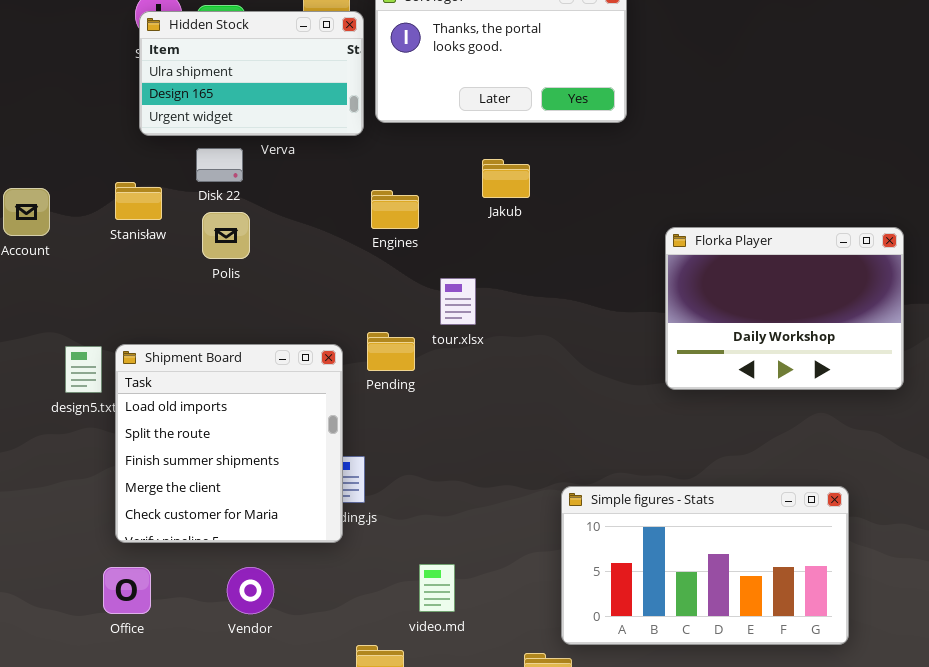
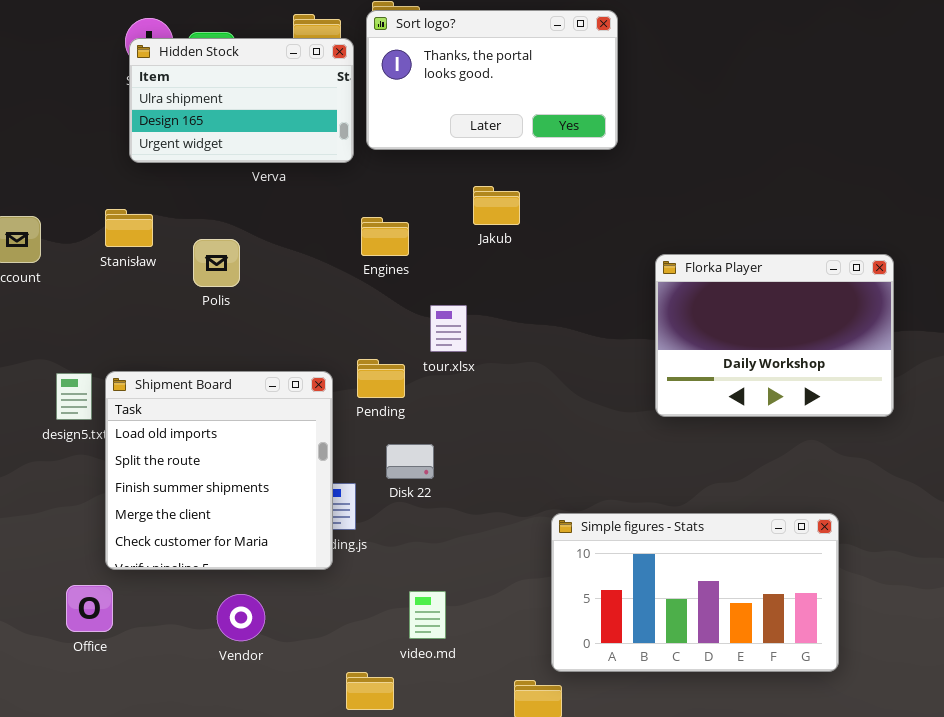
Disk 22: [196,148,243,182] -> [386,444,434,479], moved
Office: [103,567,151,614] -> [66,585,113,632], moved

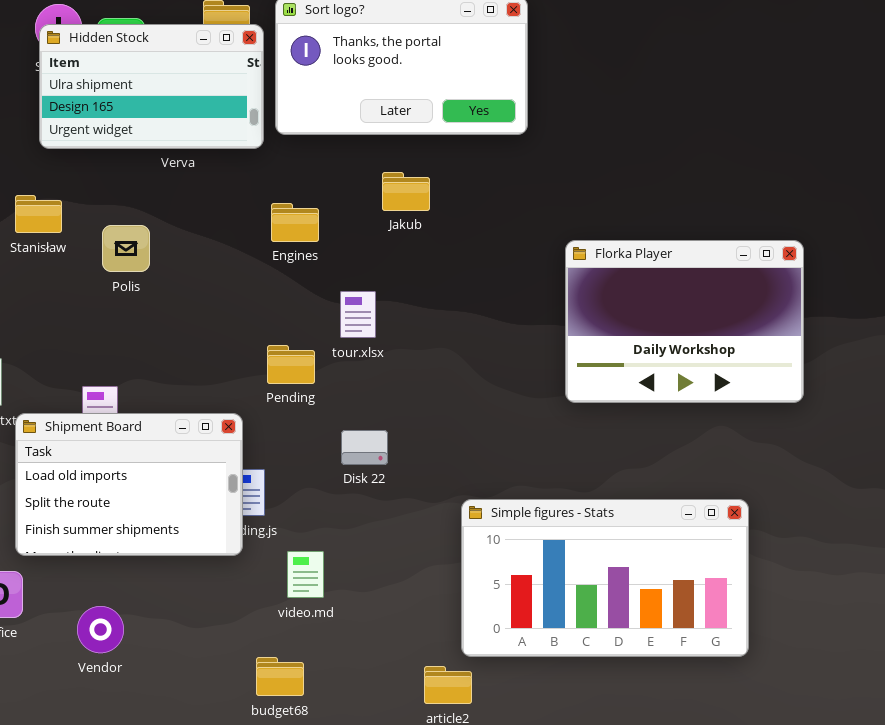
Shipment Board: [105,371,333,570] -> [15,413,243,556], resized
Disk 22: [386,444,434,479] -> [341,430,388,465], moved
video.md: [409,591,446,639] -> [287,551,324,598], moved
Vendor: [217,594,265,641] -> [77,606,124,653], moved

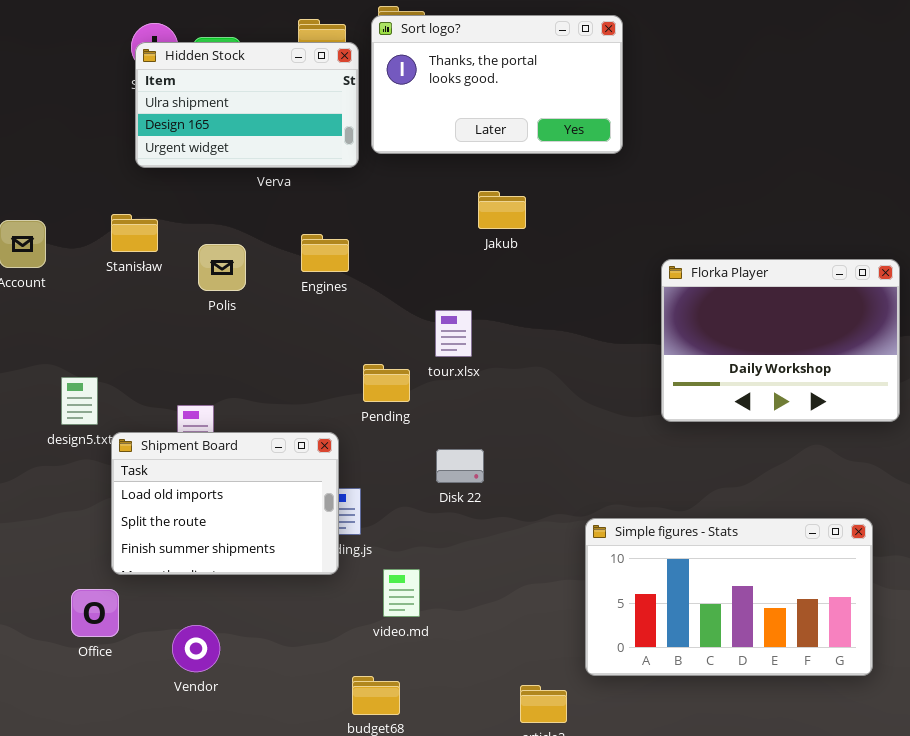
Engines: [271,203,319,242] -> [301,234,349,272], moved
Simple figures - Stats: [461,499,749,657] -> [585,518,873,676], moved

